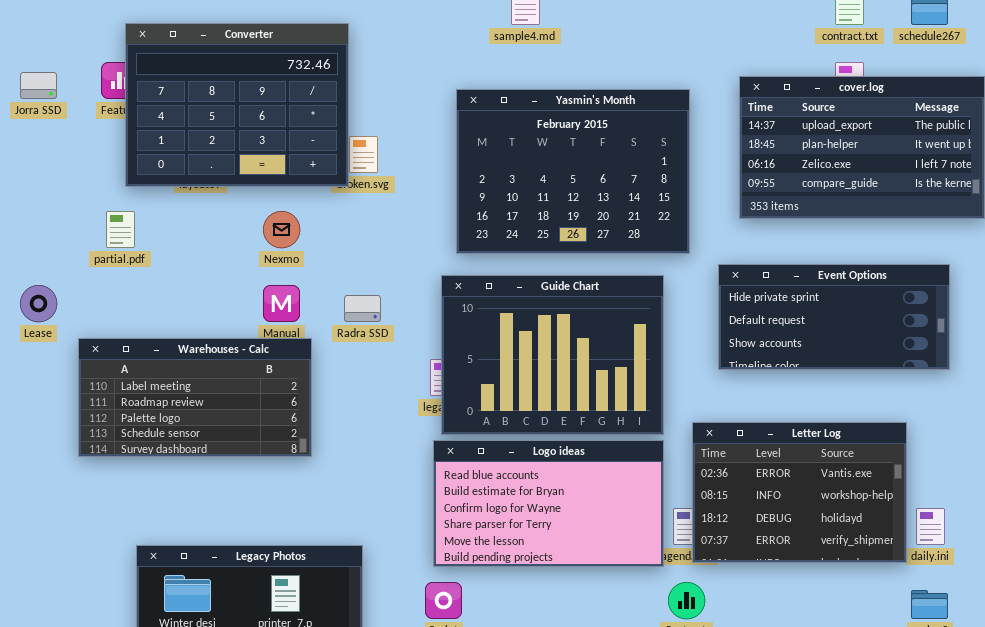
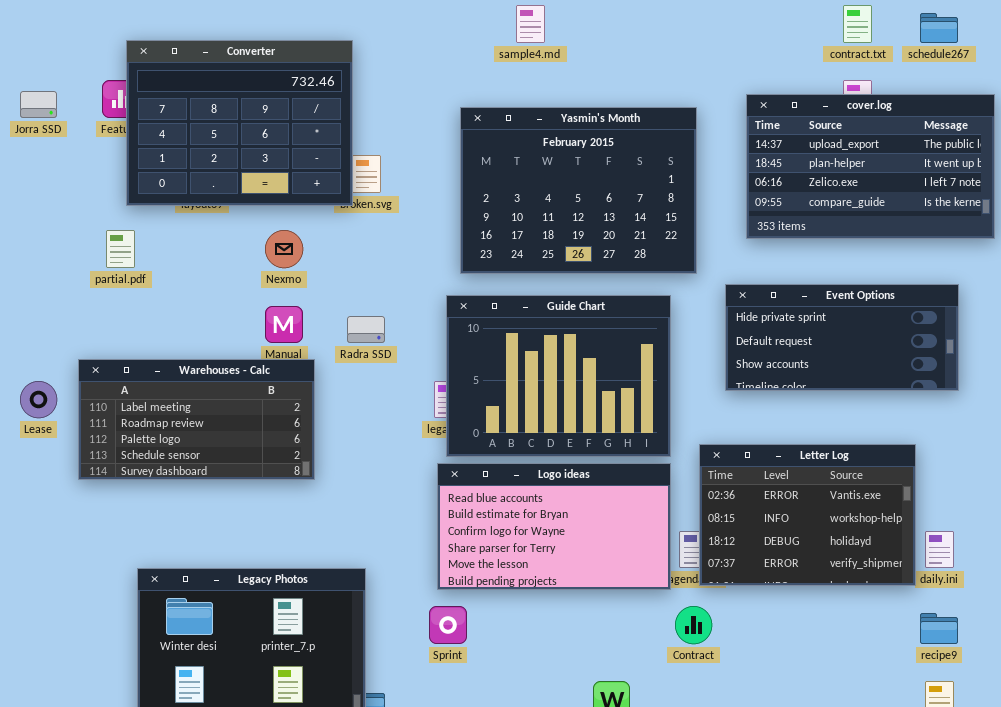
Lease: [20,285,57,322] -> [20,381,57,418], moved

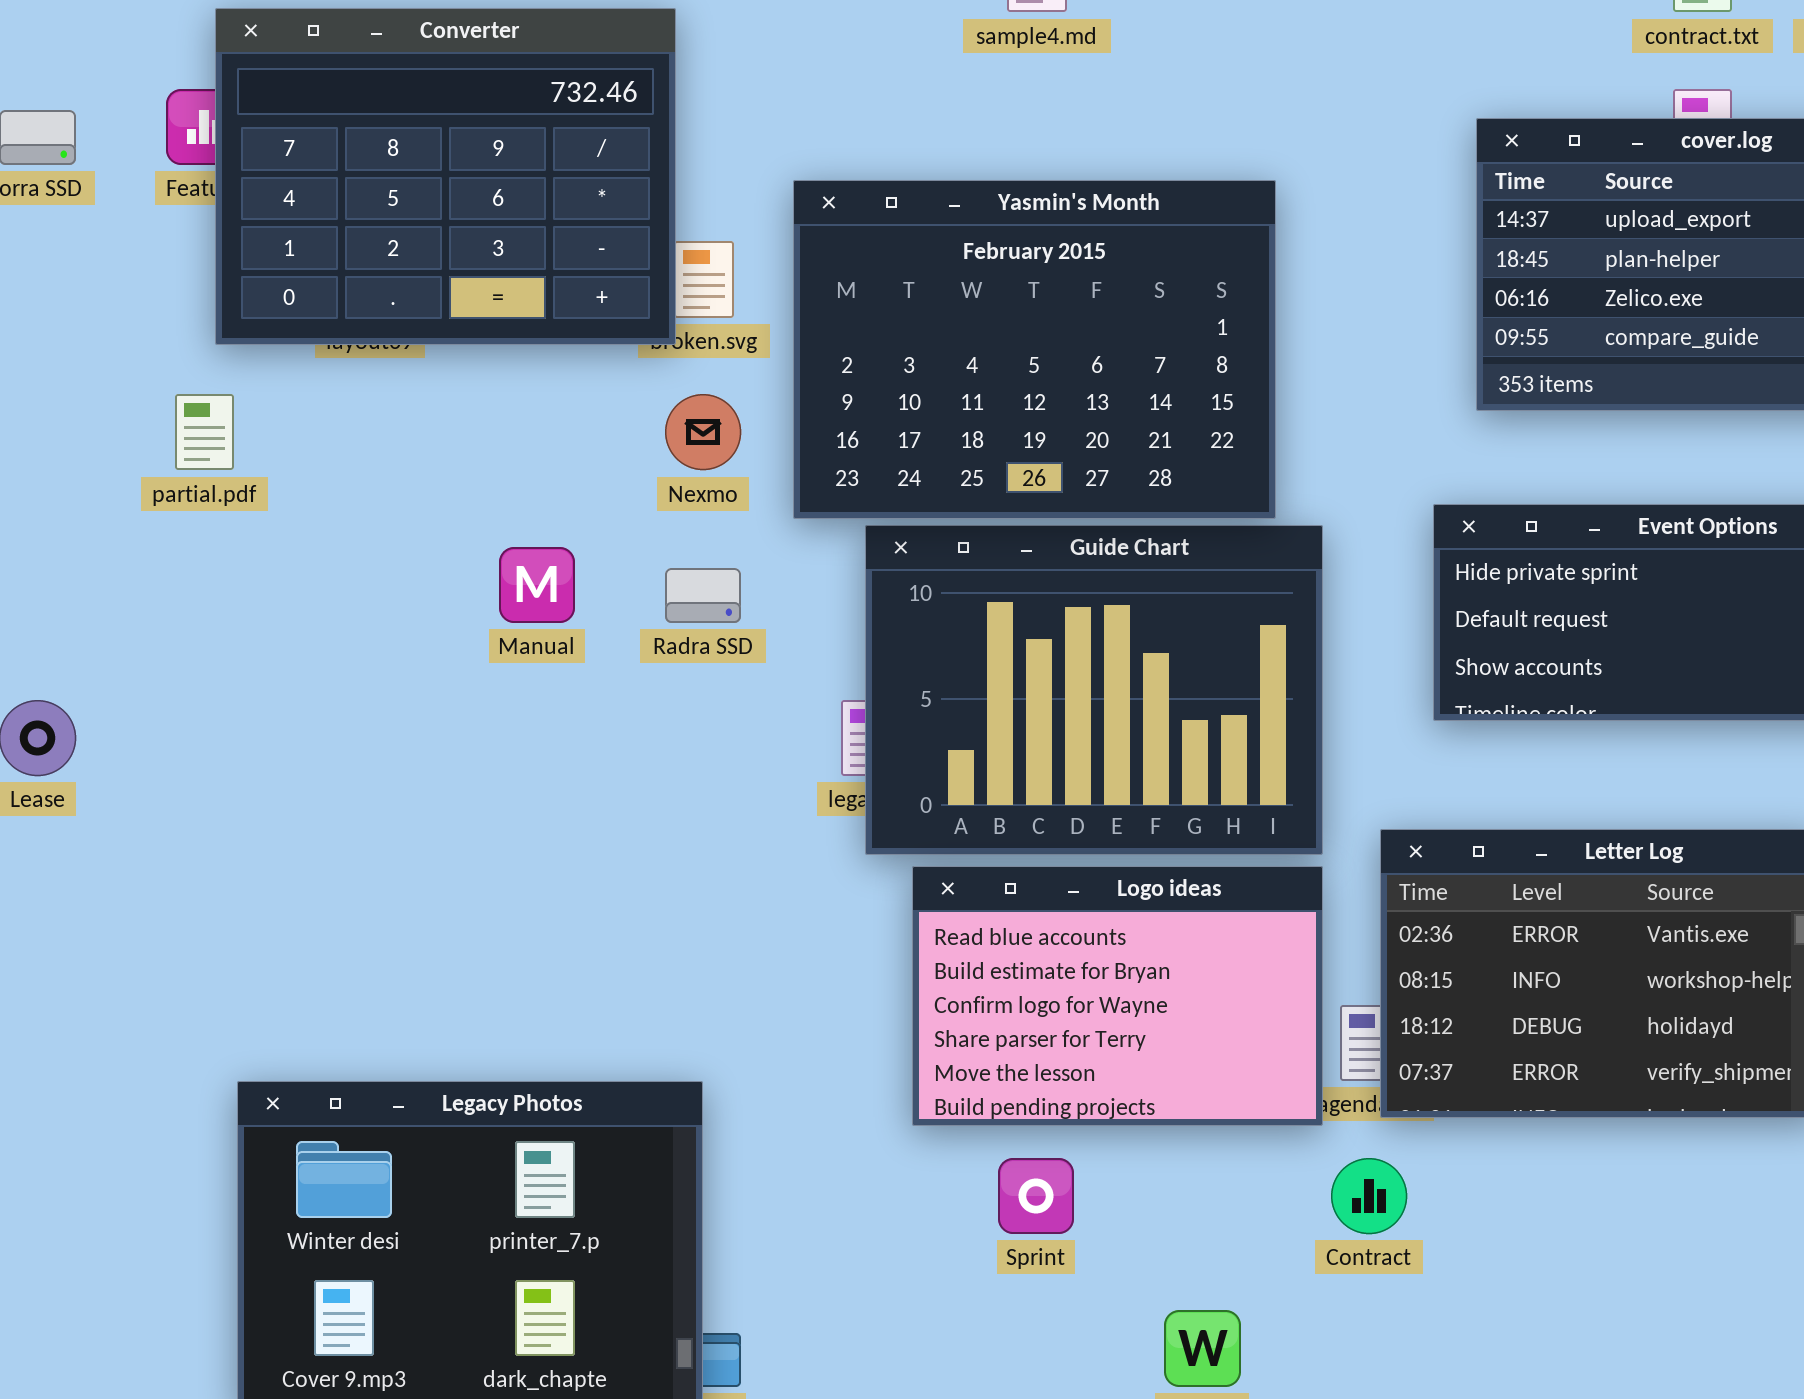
Yasmin's Month: [460,107,697,274] -> [793,180,1276,519], moved
Nexmo: [265,230,303,268] -> [665,394,741,470], moved
Warehouses - Calc: [78,359,315,480] -> none, closed
Logo ideas: [437,463,671,590] -> [912,866,1323,1126], resized
Sprint: [429,606,467,644] -> [998,1158,1074,1234], moved

